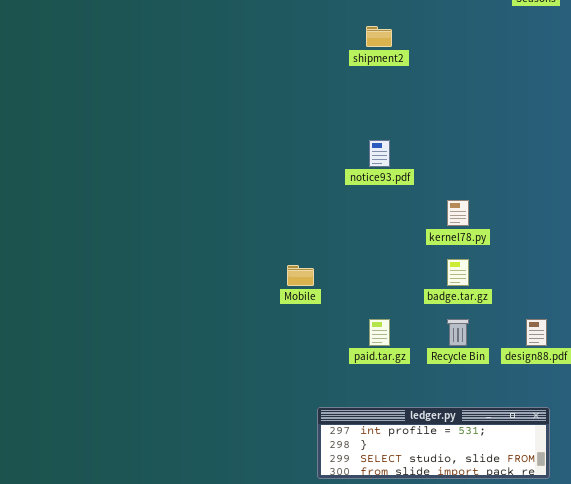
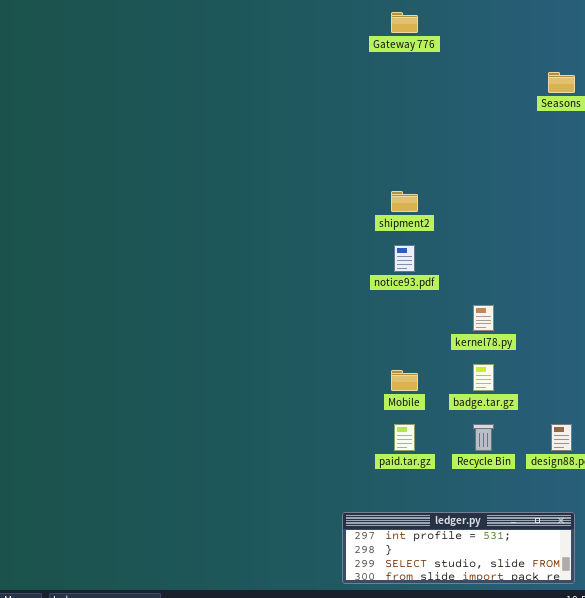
shipment2: [366,26,392,47] -> [391,191,418,212], moved
Mobile: [287,265,314,286] -> [391,370,418,391], moved

